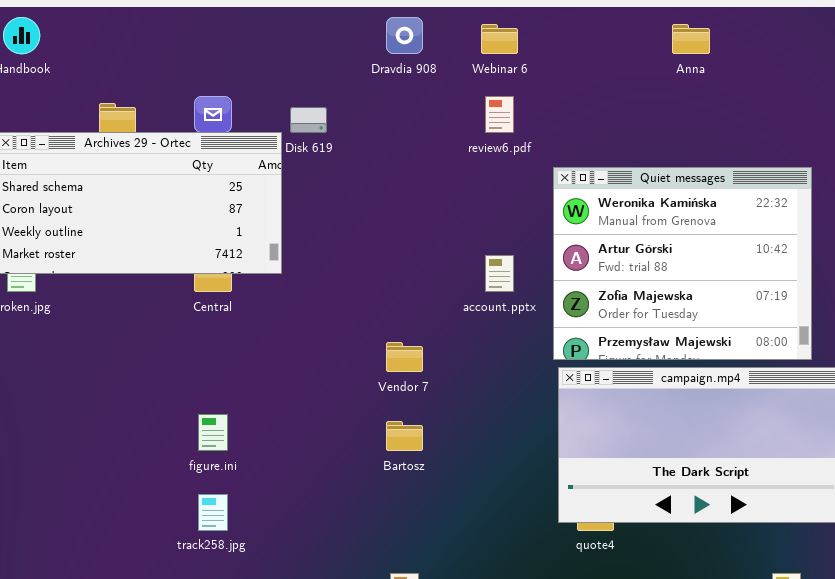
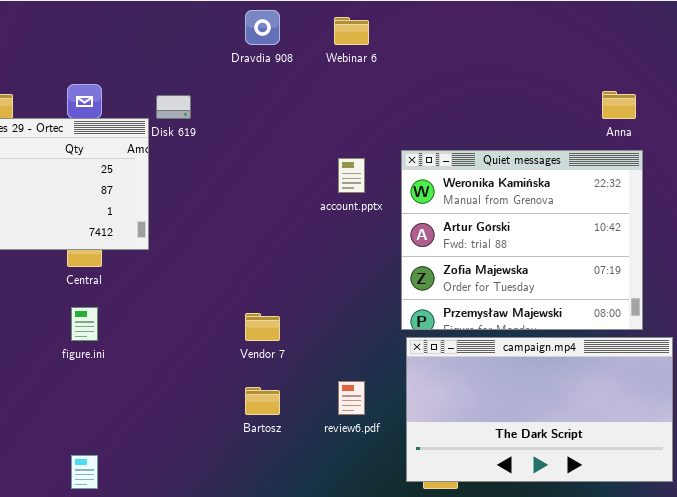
Anna: [672,24,710,54] -> [602,91,636,119], moved
review6.pdf: [485,96,514,133] -> [338,381,365,415], moved
account.pptx: [485,255,514,292] -> [338,158,365,193], moved
figure.ini: [198,414,228,451] -> [71,307,98,341], moved

